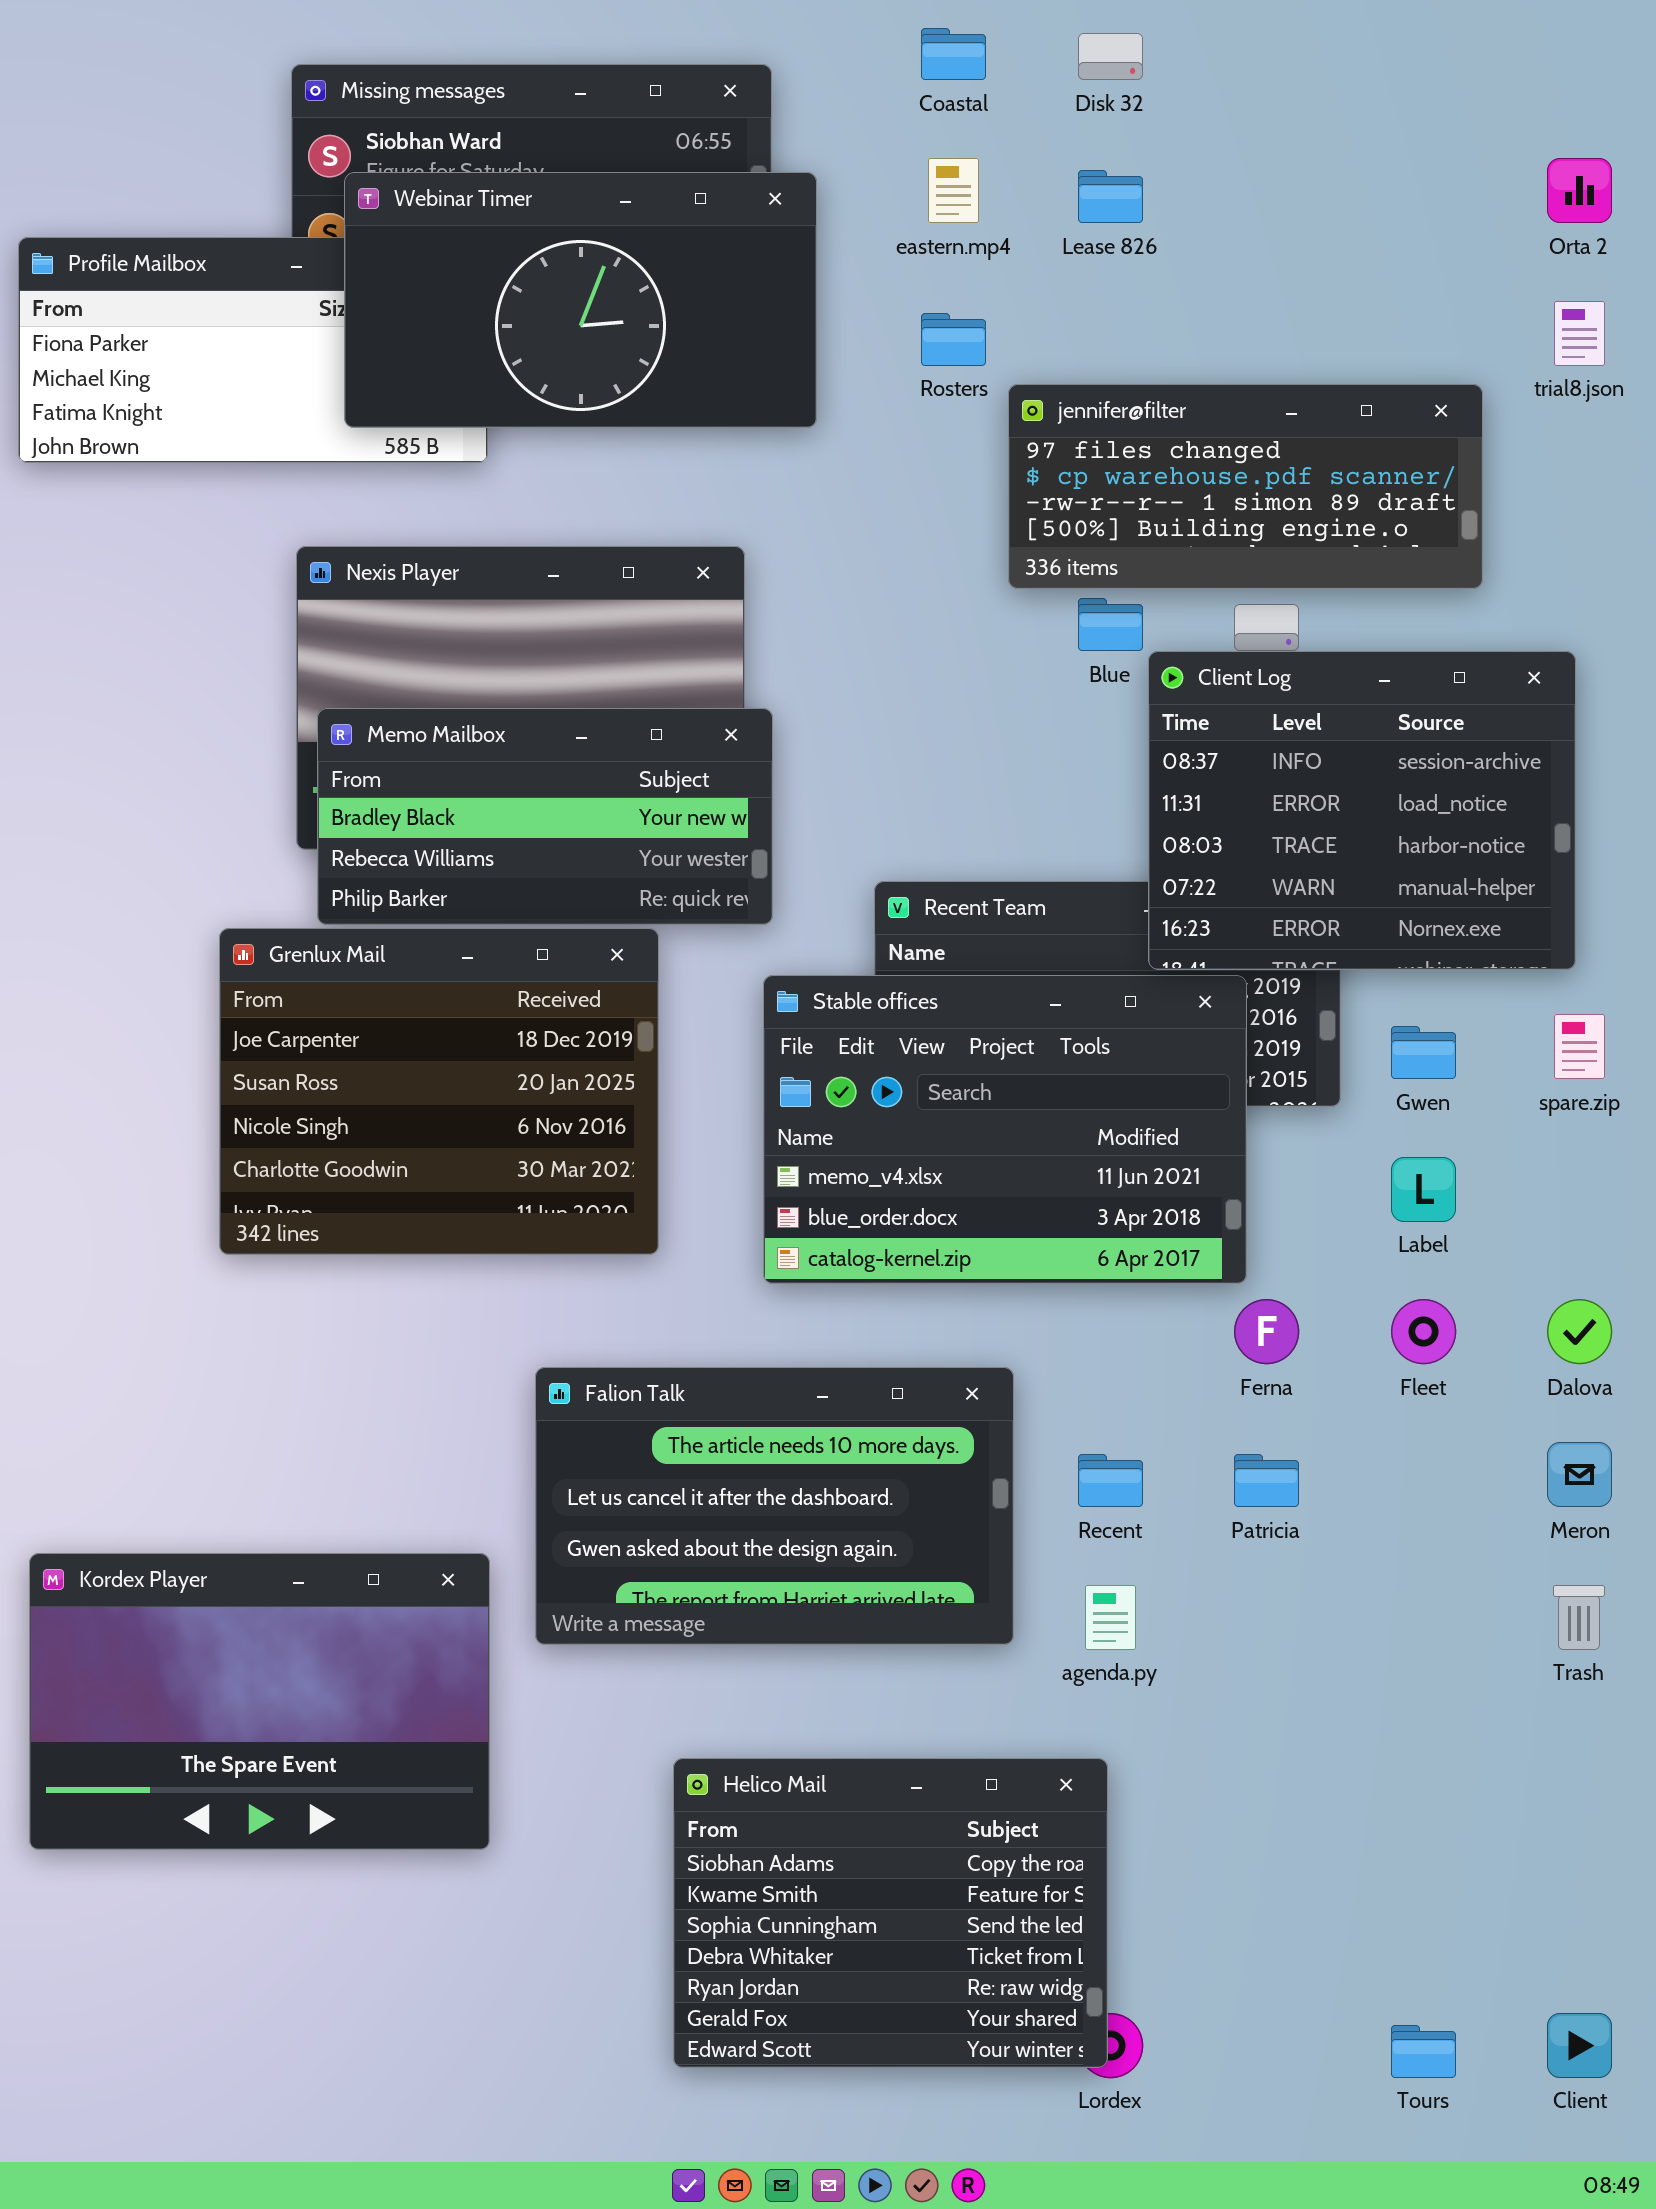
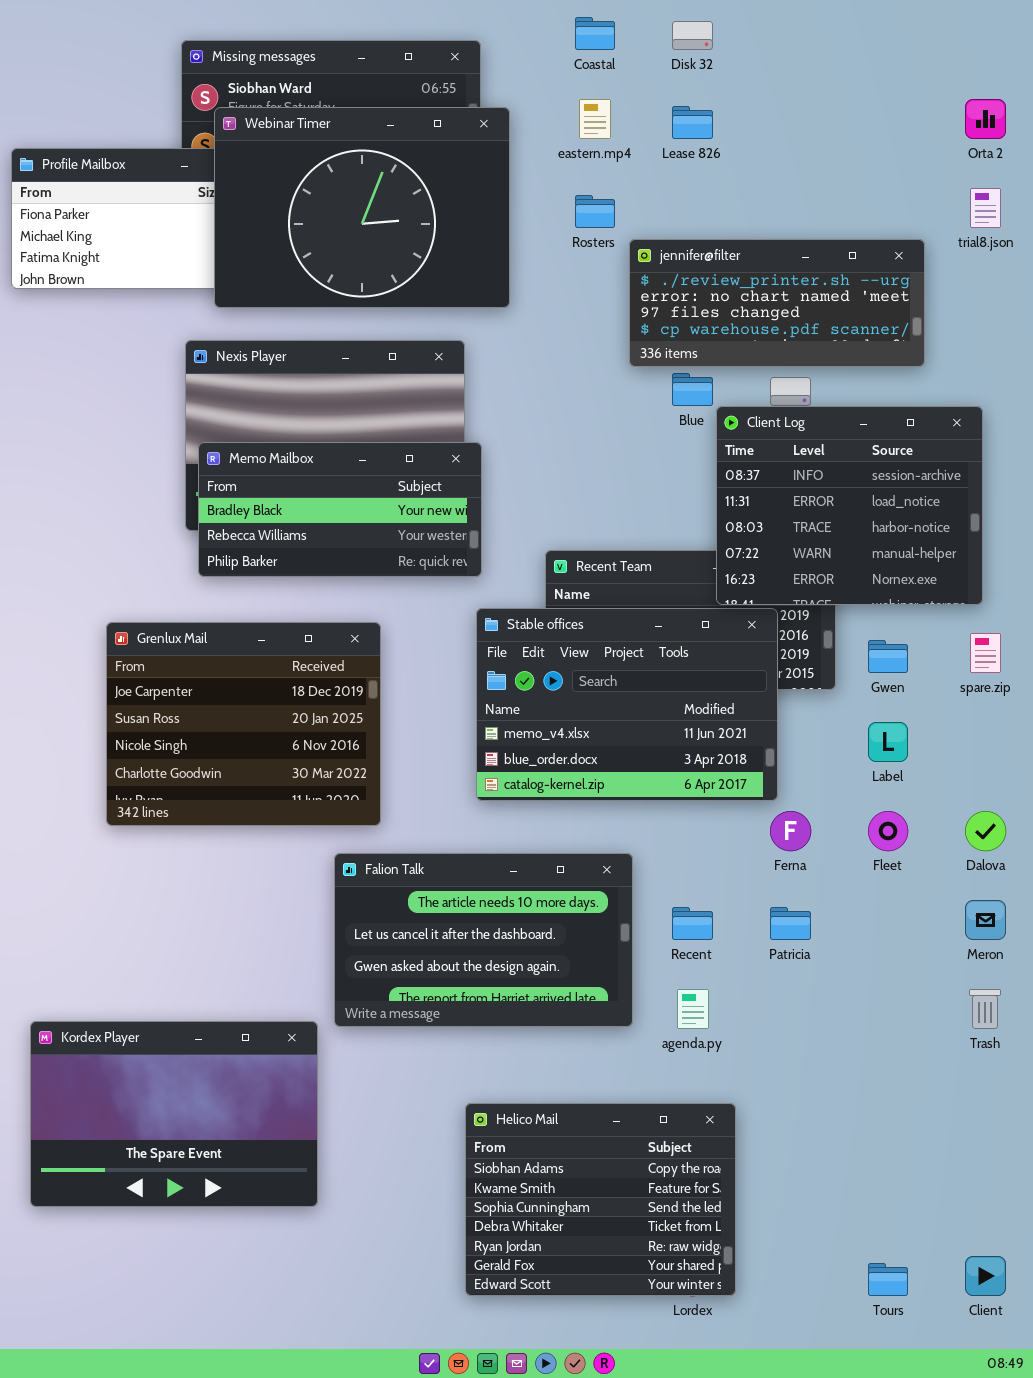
Webinar Timer: [344,172,817,428] -> [214,107,510,308], resized
jennifer@filter: [1008,384,1483,589] -> [629,239,925,367], scrolled up 2 rows
Grenlux Mail: [219,928,659,1255] -> [106,622,381,826], moved
Kordex Player: [29,1553,490,1850] -> [30,1021,318,1207], moved
Helico Mail: [673,1758,1108,2068] -> [465,1103,736,1296], moved

